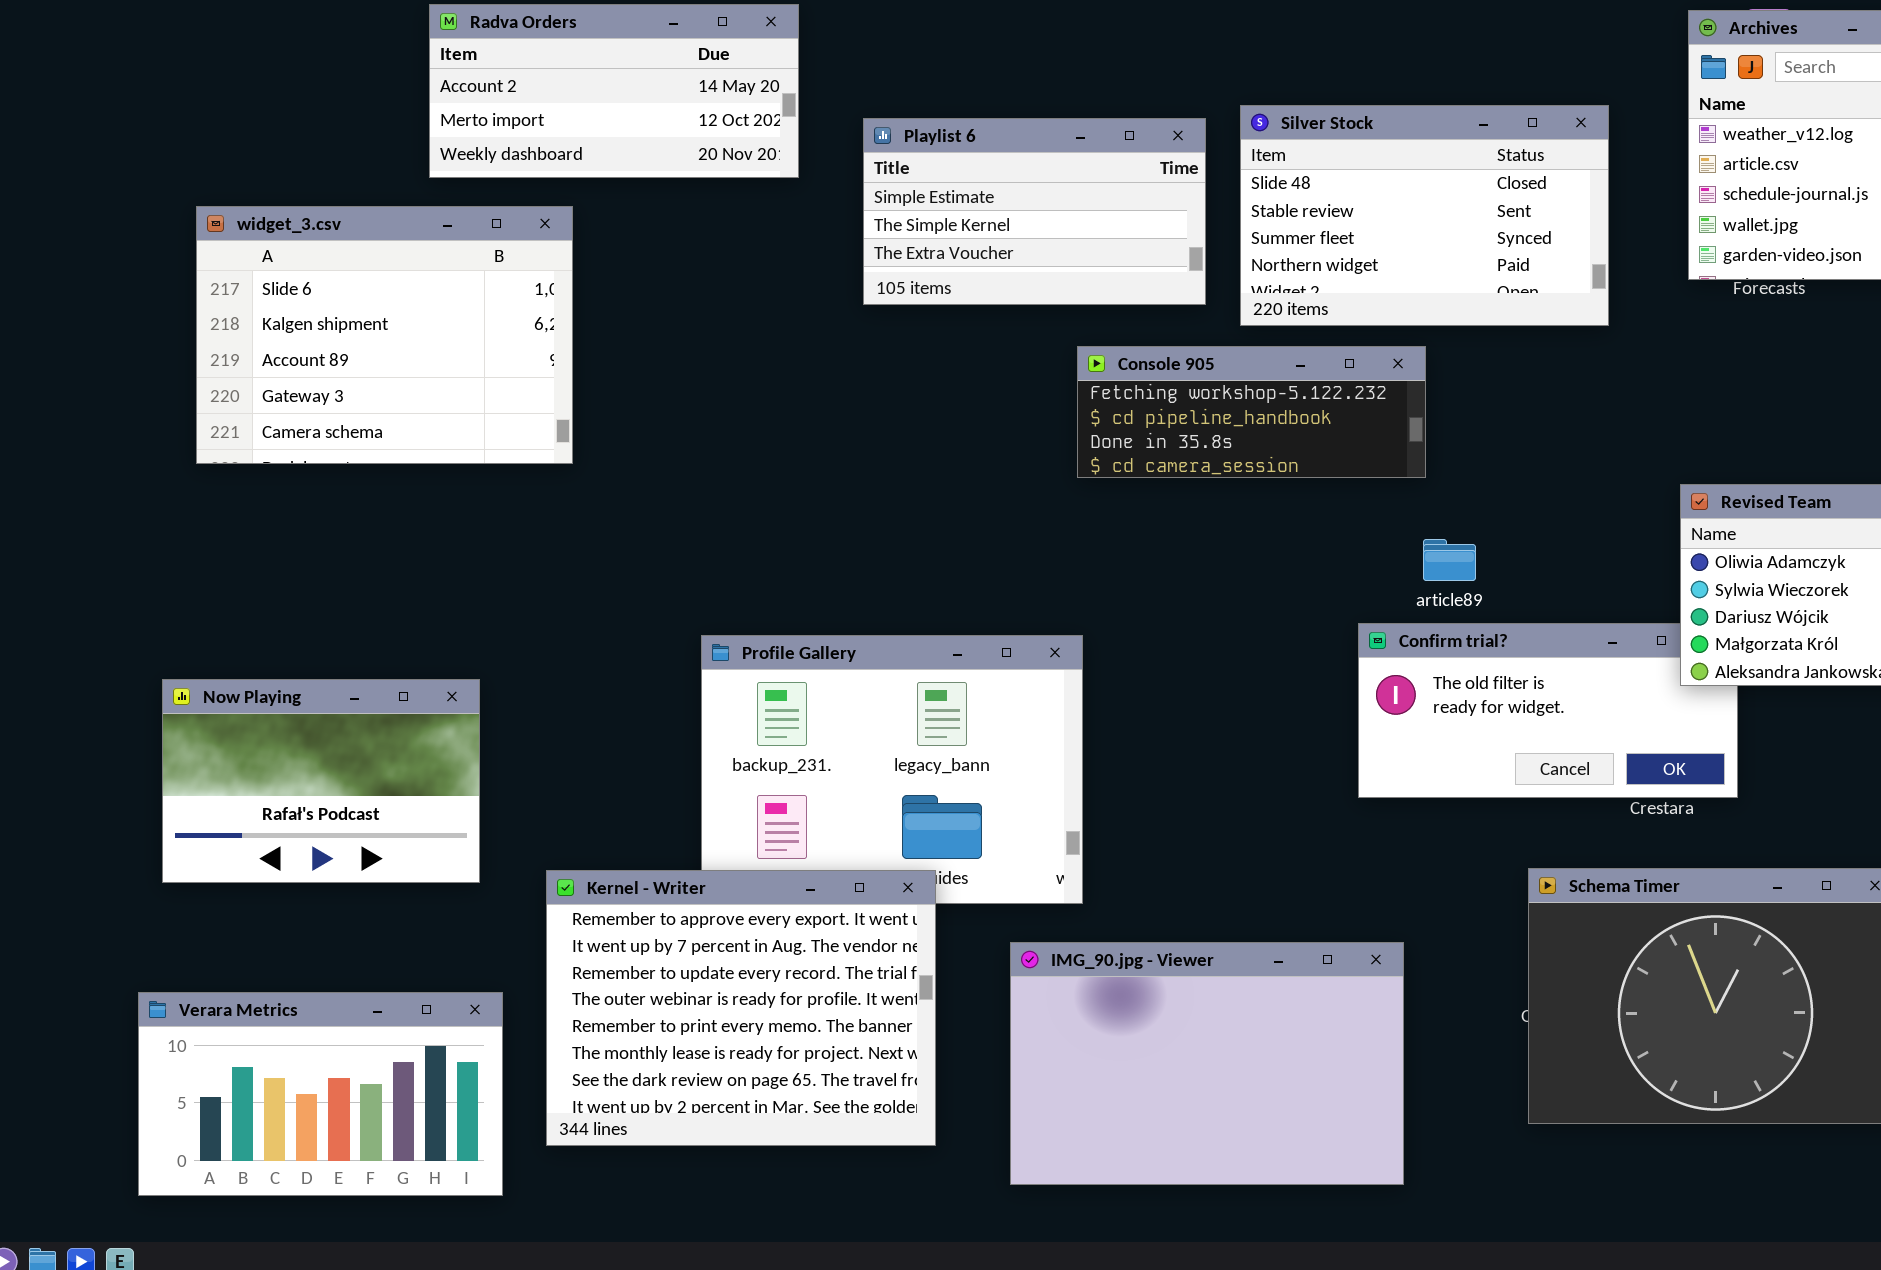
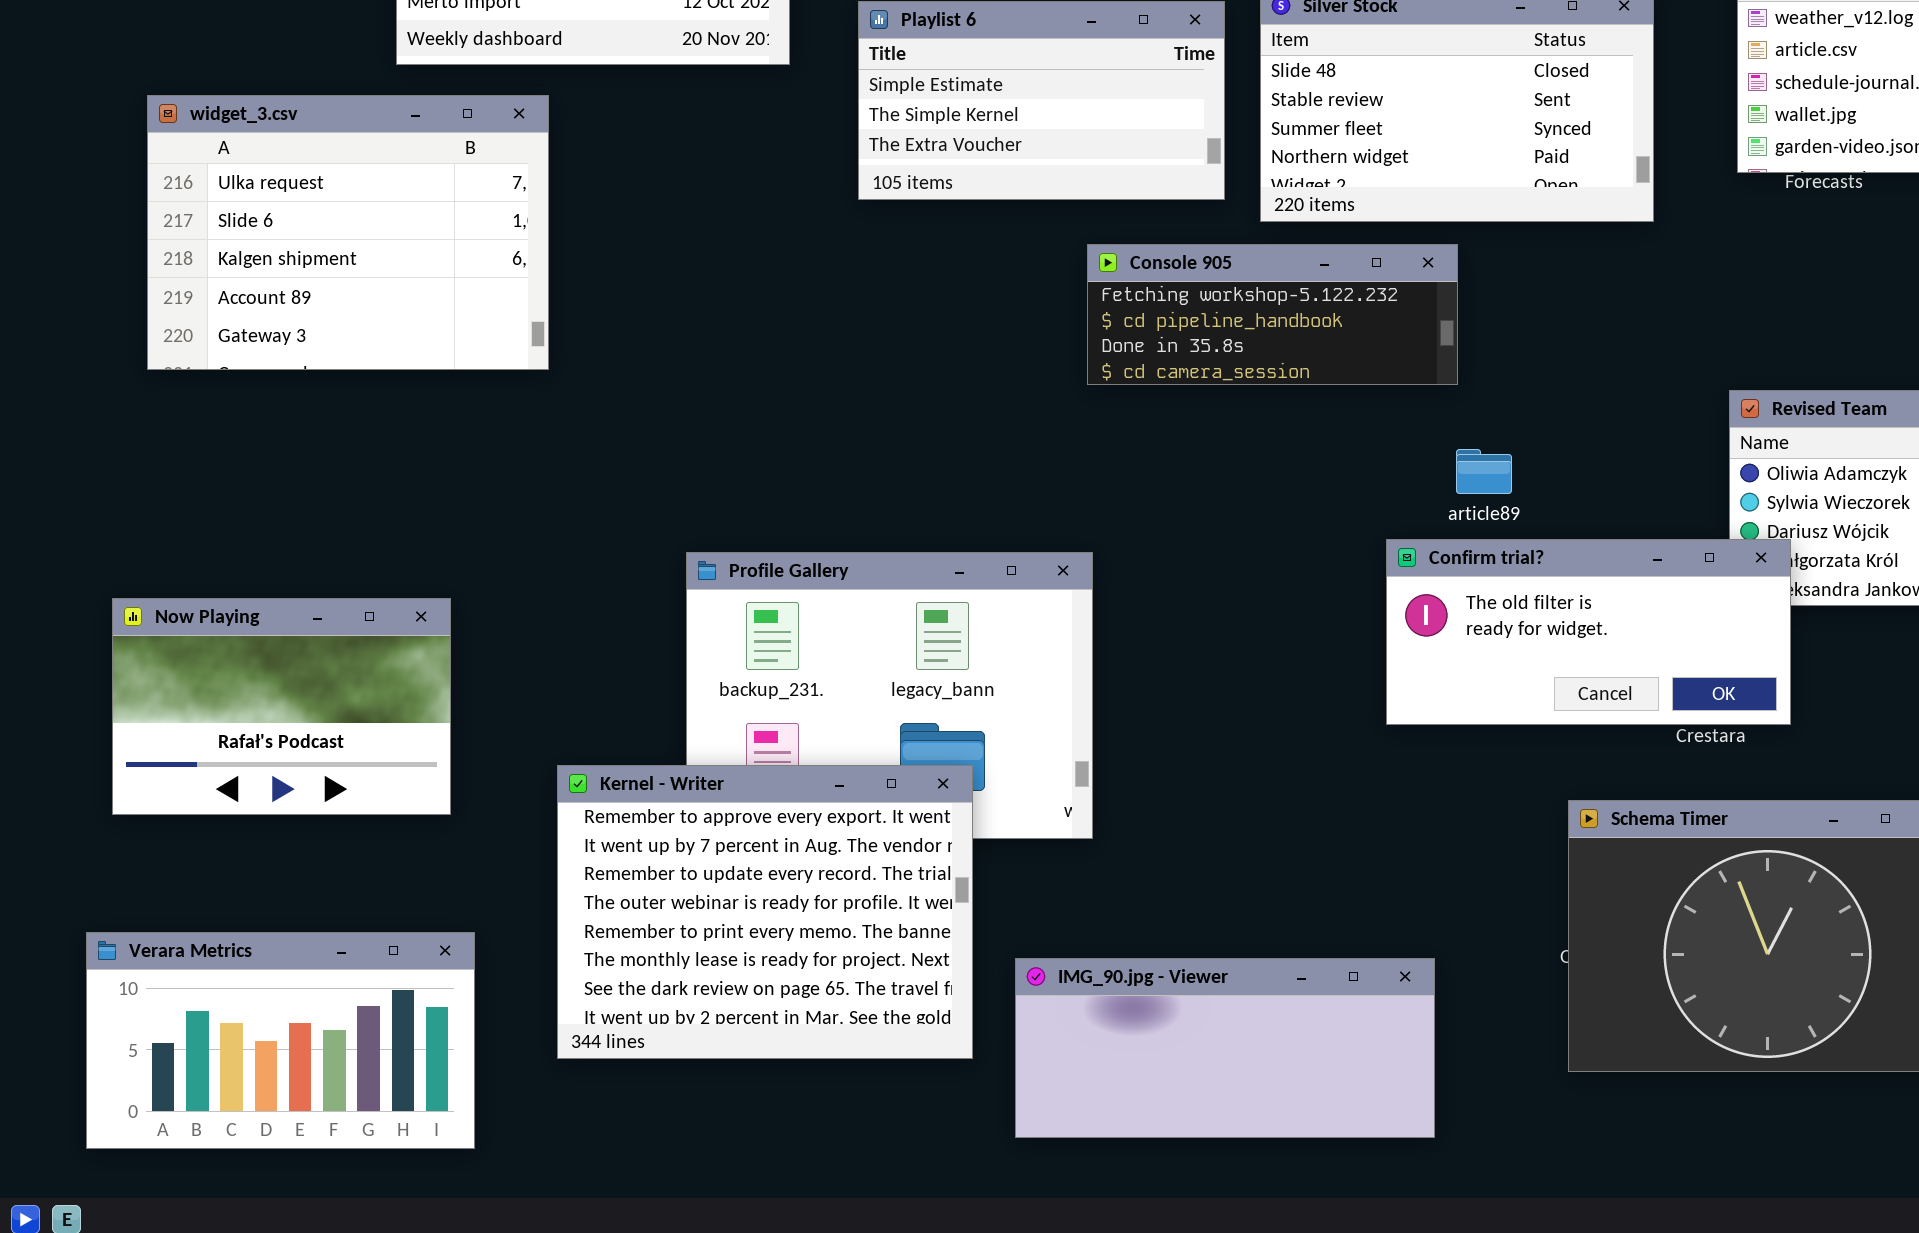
widget_3.csv: [196,206,573,464] -> [147,95,549,370], scrolled up 1 row
Confirm trial?: [1358,623,1738,798] -> [1386,539,1791,725], raised
Kernel - Writer: [546,870,936,1146] -> [557,765,973,1059], moved
IMG_90.jpg - Viewer: [1010,942,1404,1185] -> [1015,958,1435,1138], resized

